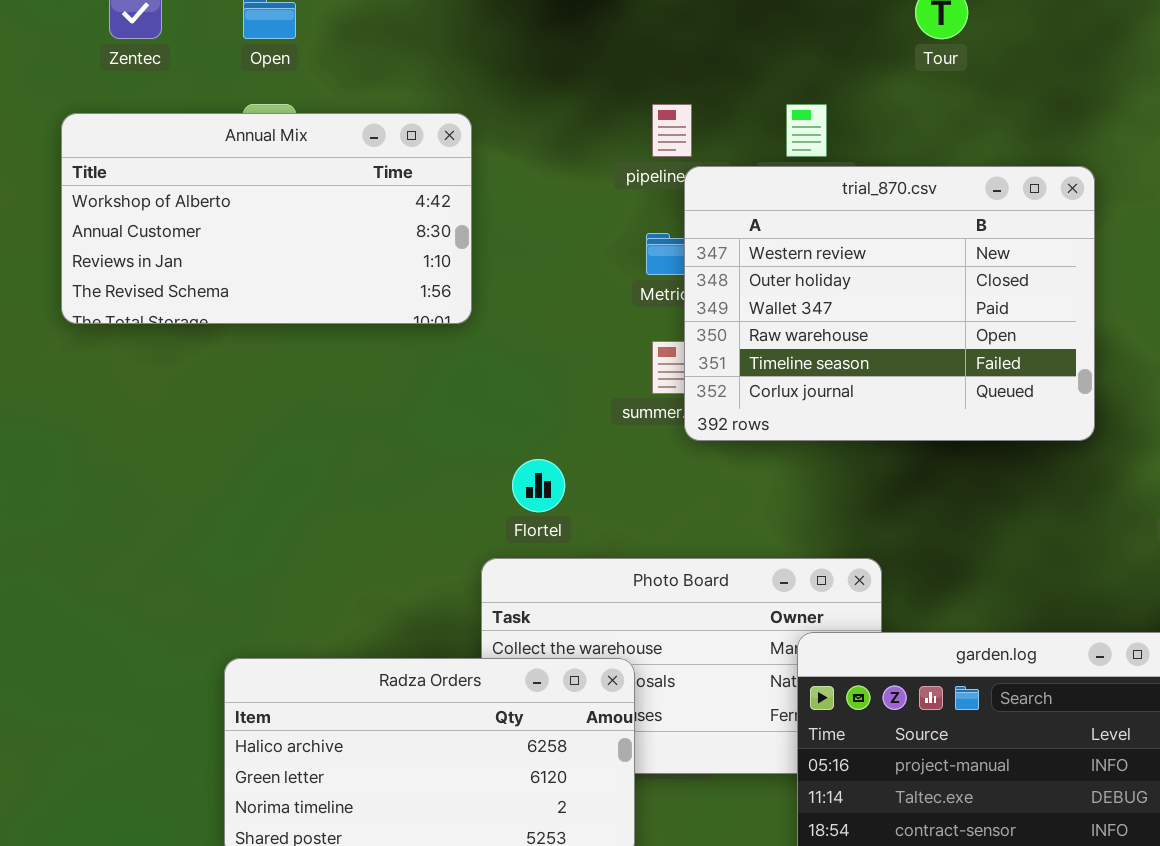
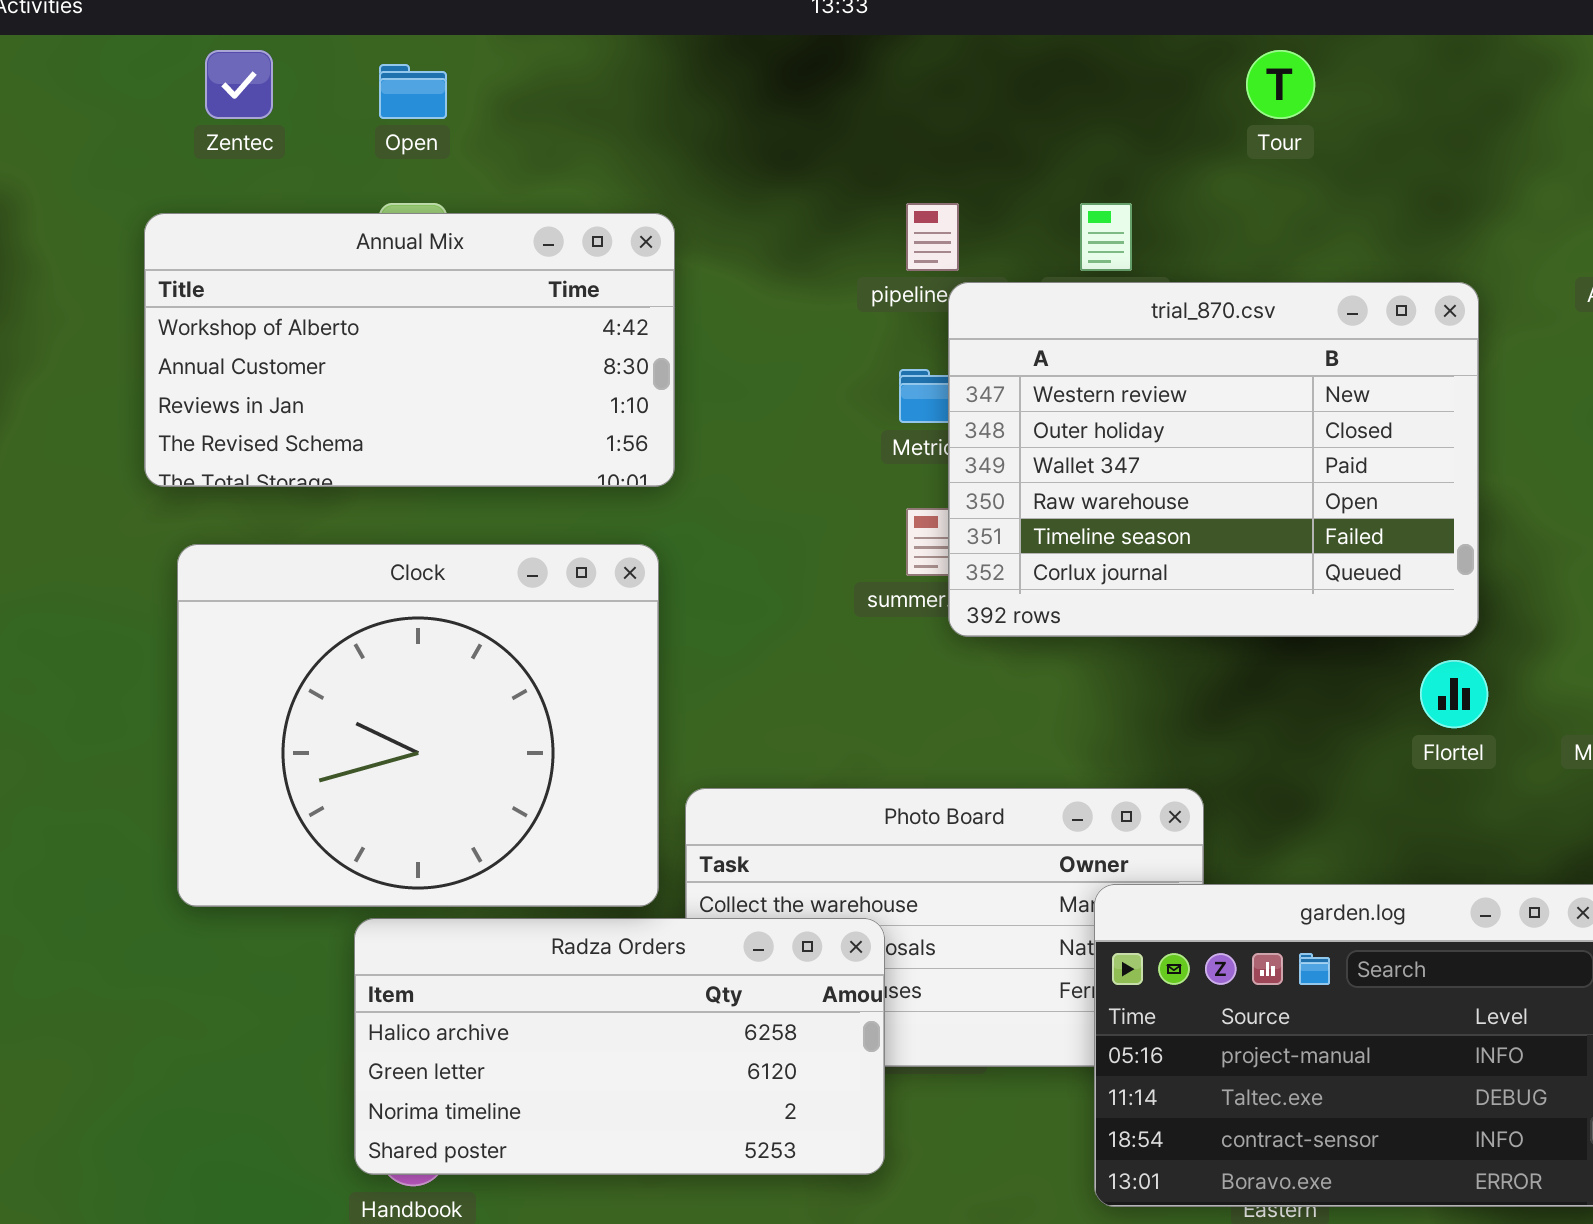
Clock: none -> [177,544,659,907], opened
Flortel: [512,459,565,512] -> [1420,660,1488,728], moved

